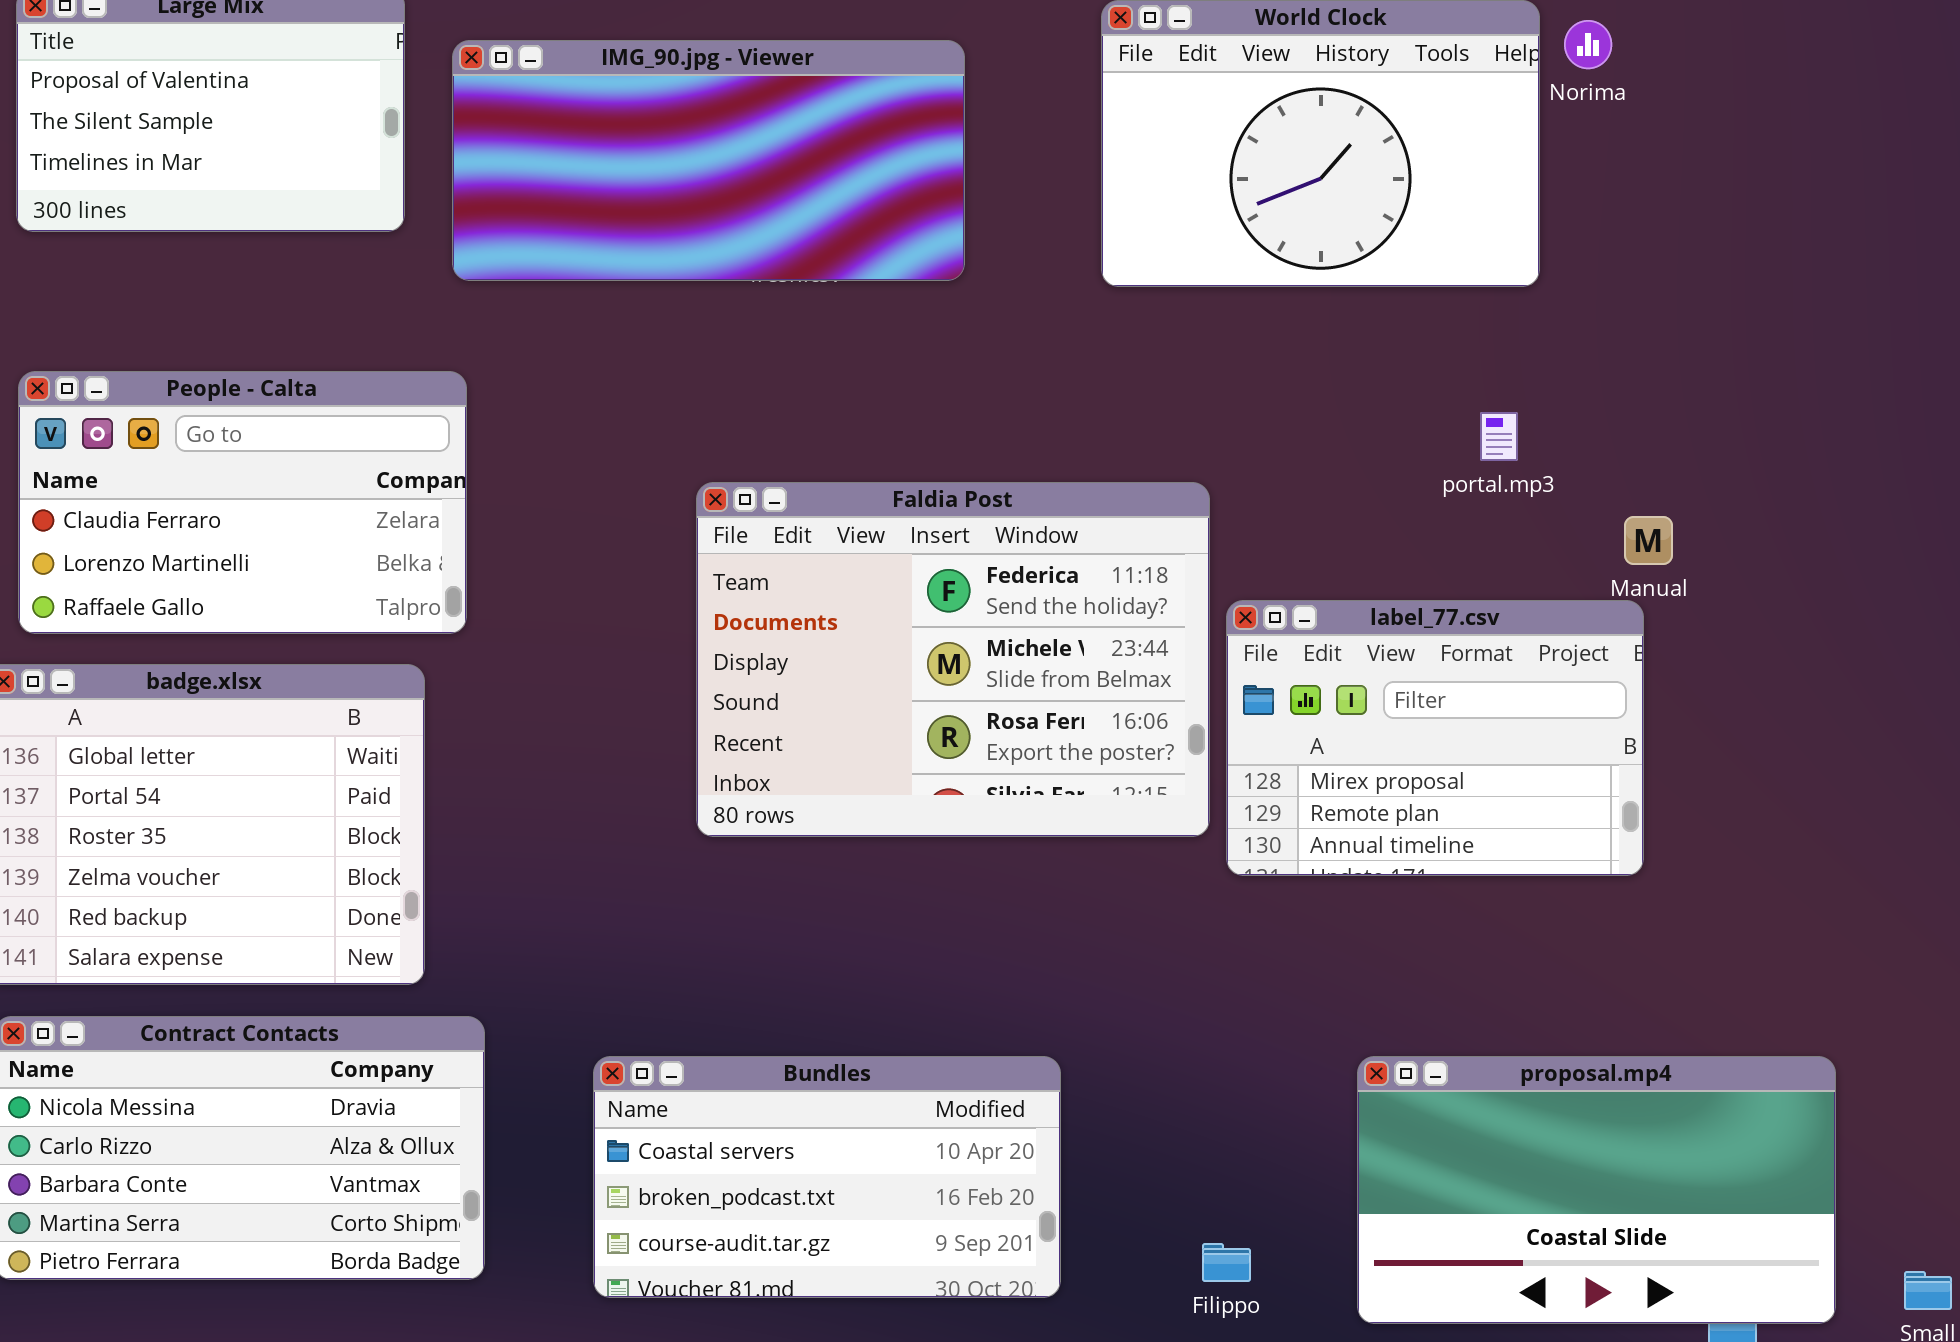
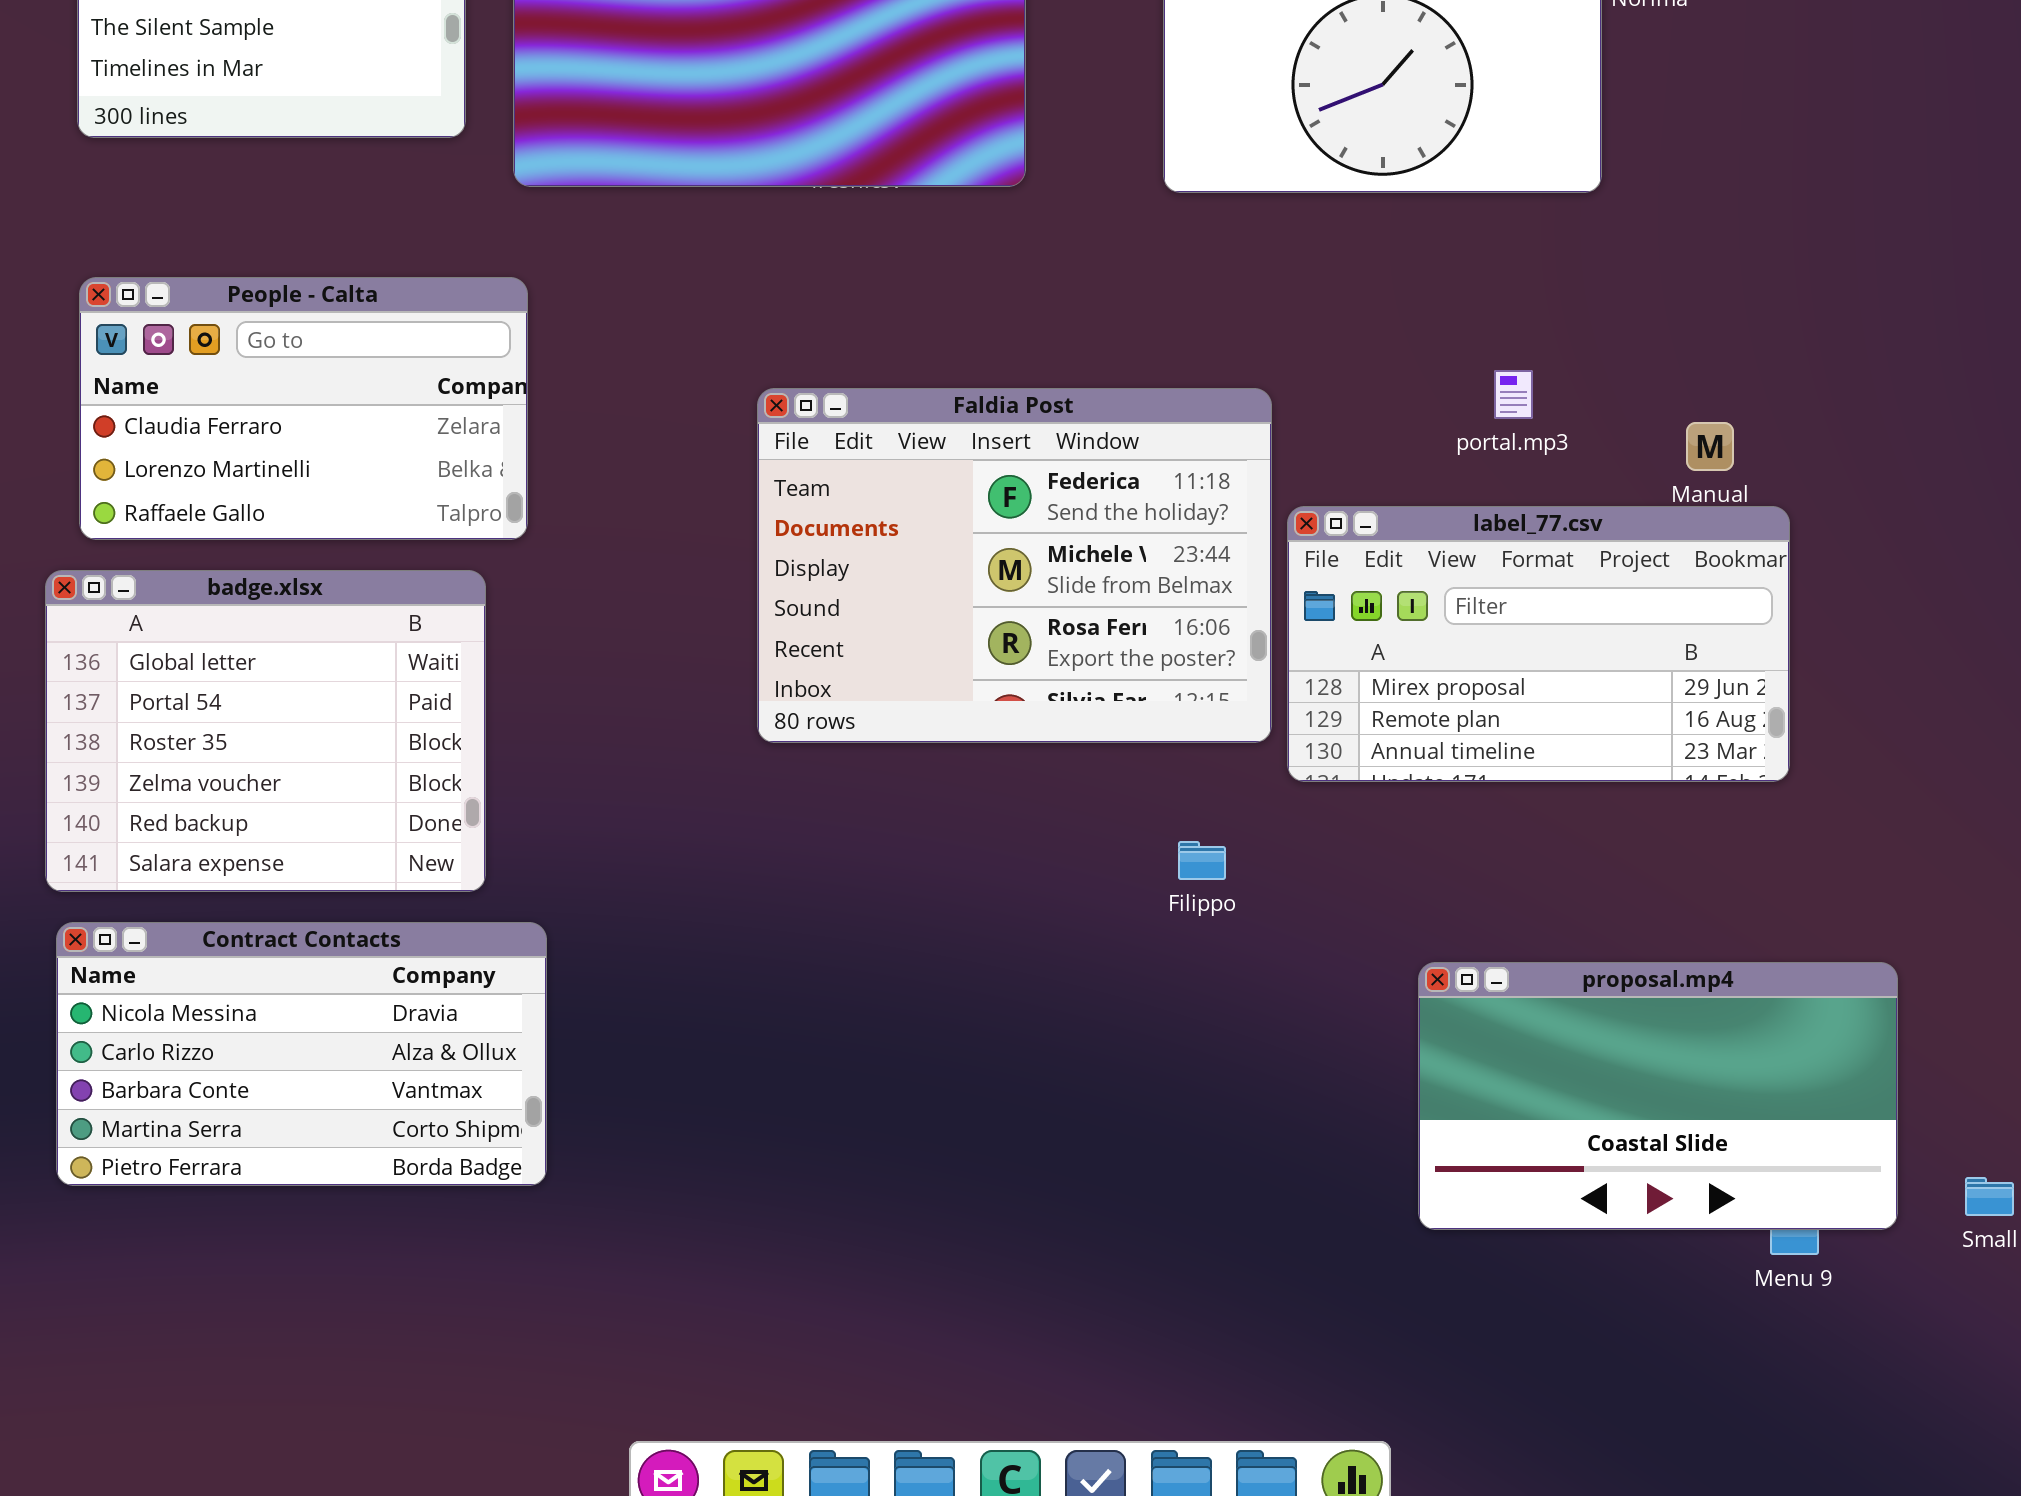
portal.mp3: [1480,412,1518,461] -> [1494,370,1533,419], moved
label_77.csv: [1226,600,1644,876] -> [1287,506,1790,782], resized
Bundles: [593,1056,1061,1298] -> none, closed
Filippo: [1202,1243,1251,1282] -> [1178,841,1226,880], moved

